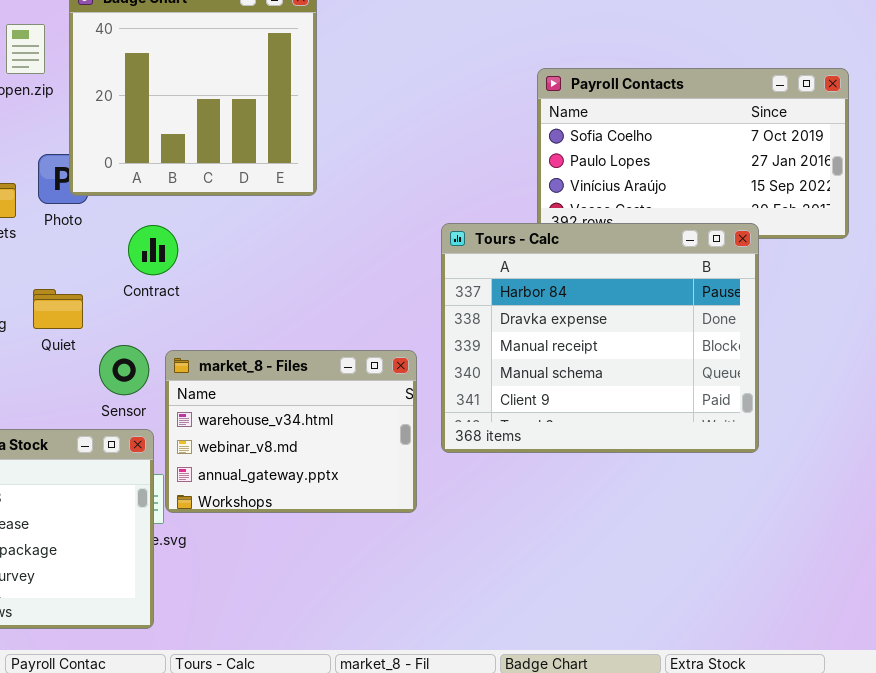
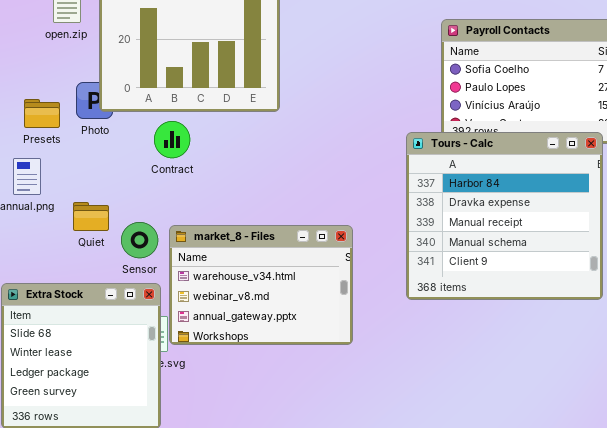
Tours - Calc: [441,223,759,453] -> [406,132,603,300], resized
Contract: [128,225,178,275] -> [154,121,190,158], moved
Quiet: [33,289,83,329] -> [73,202,109,231], moved

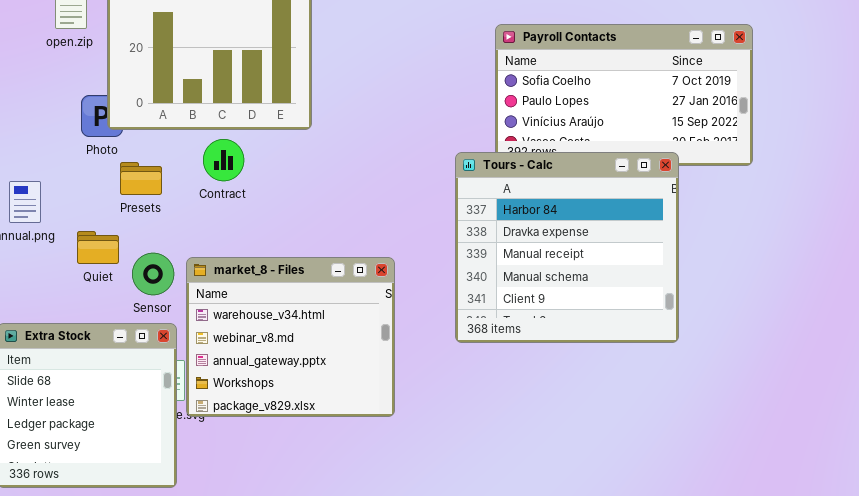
Presets: [24,99,60,128] -> [120,162,162,195], moved
Contract: [154,121,190,158] -> [203,139,244,181], moved
market_8 - Files: [169,225,353,345] -> [186,257,395,417], resized

